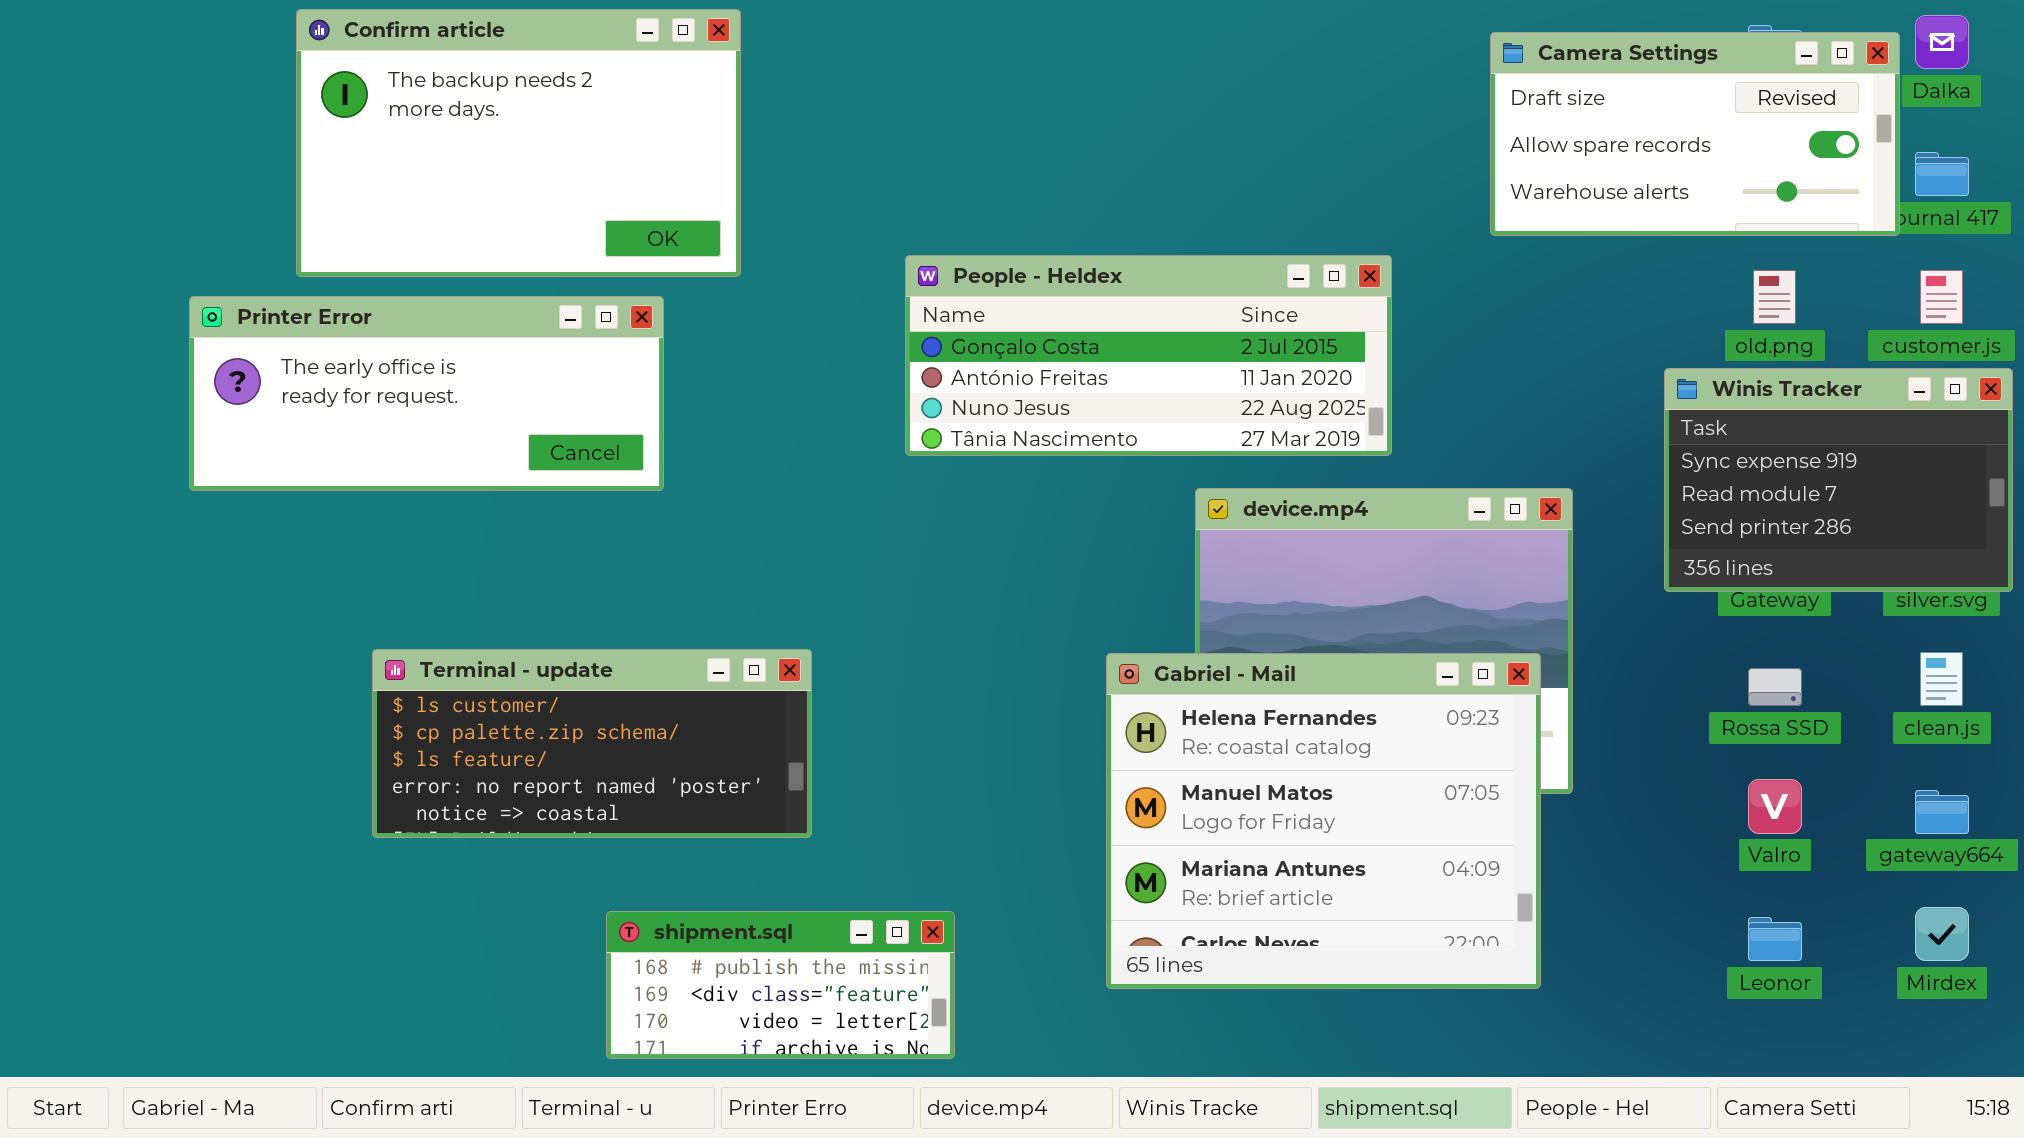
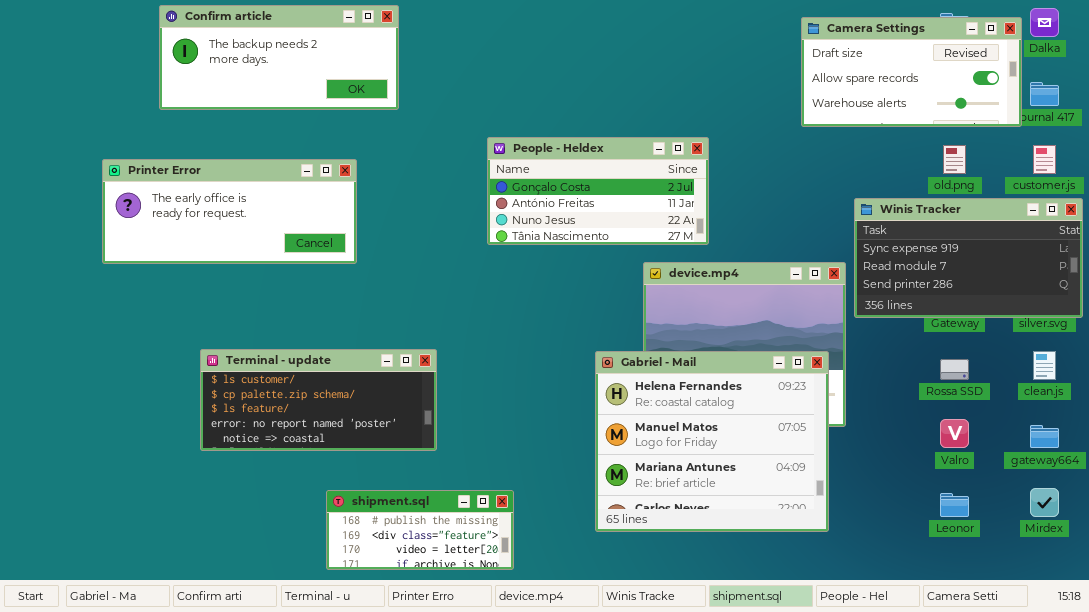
Confirm article: [296,9,741,277] -> [159,5,399,110], resized
People - Heldex: [905,255,1392,456] -> [487,137,709,245], resized
Winis Tracker: [1664,368,2013,592] -> [854,198,1083,318], resized

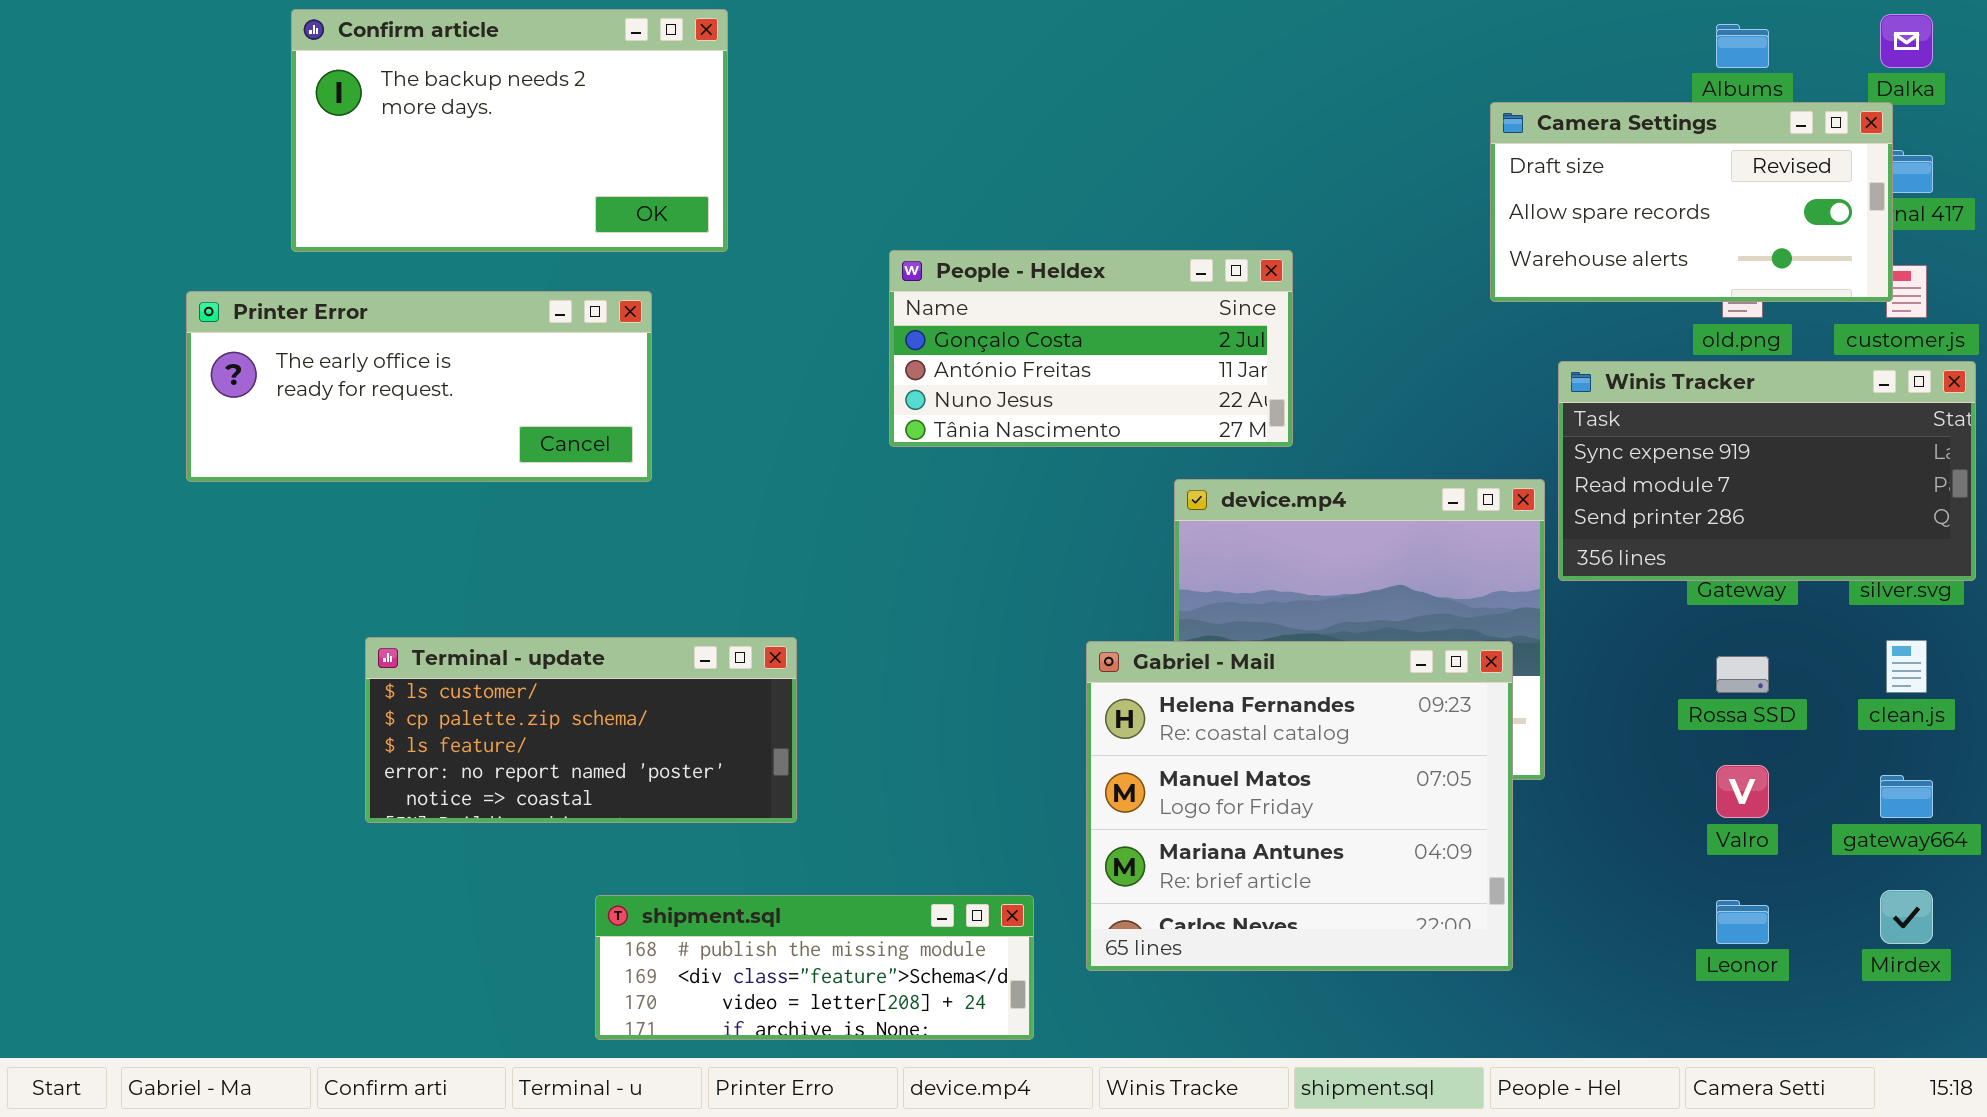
Confirm article: [159,5,399,110] -> [291,9,728,252], resized
Camera Settings: [801,17,1022,127] -> [1490,102,1893,302], moved
shipment.sql: [326,490,514,570] -> [595,895,1034,1040], resized

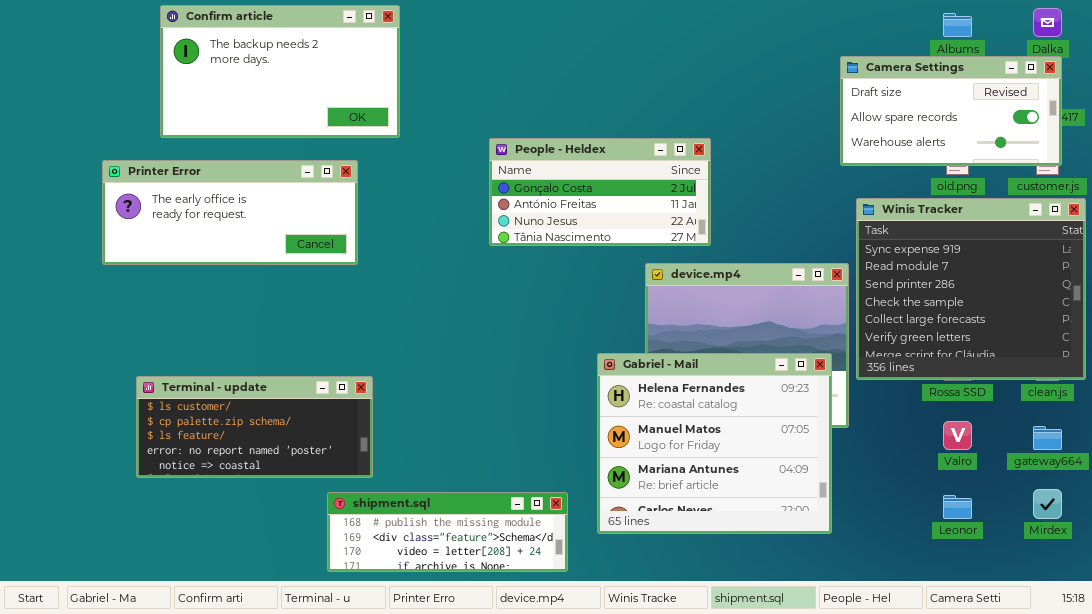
Camera Settings: [1490,102,1893,302] -> [840,56,1062,166], moved
Winis Tracker: [1558,361,1976,581] -> [856,198,1086,380], resized
Terminal - update: [365,637,797,823] -> [136,376,373,478], moved

